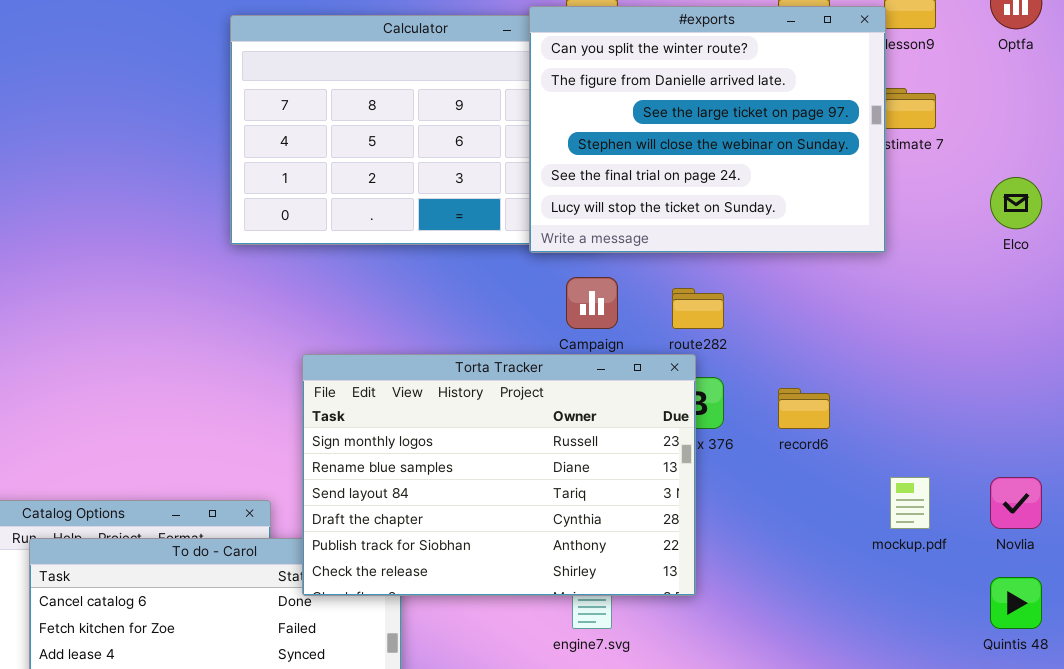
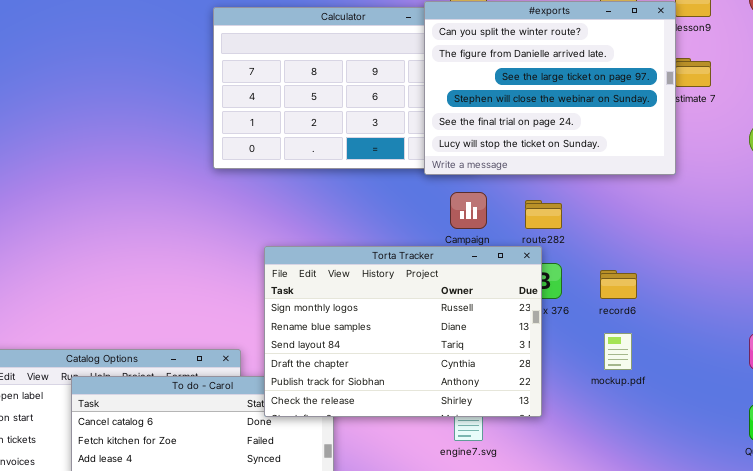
mockup.pdf: [890,477,930,529] -> [604,333,632,370], moved

